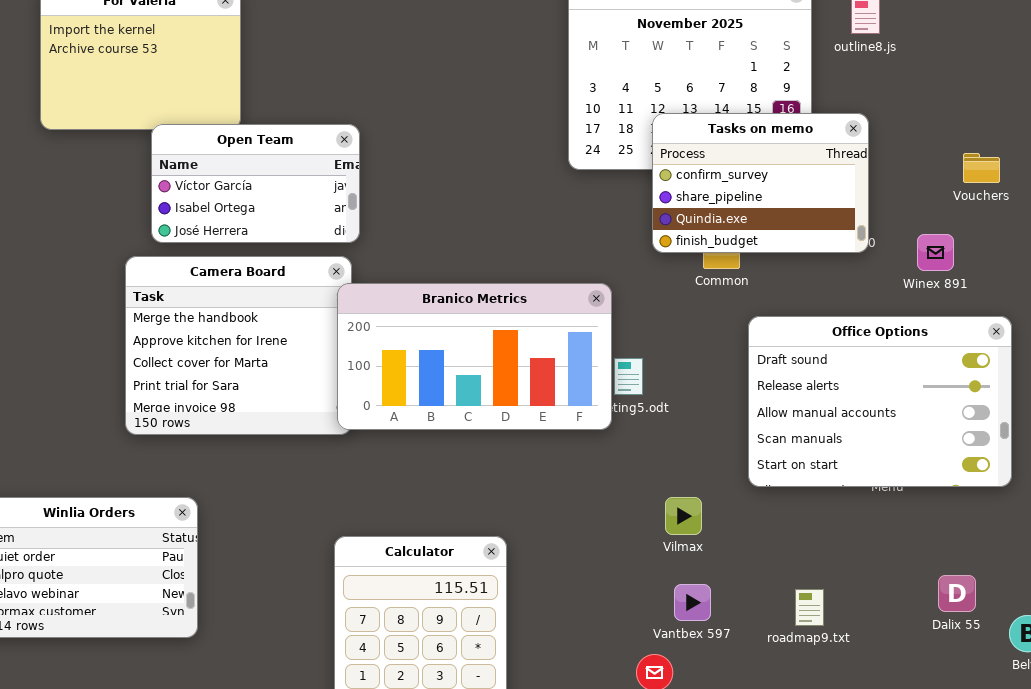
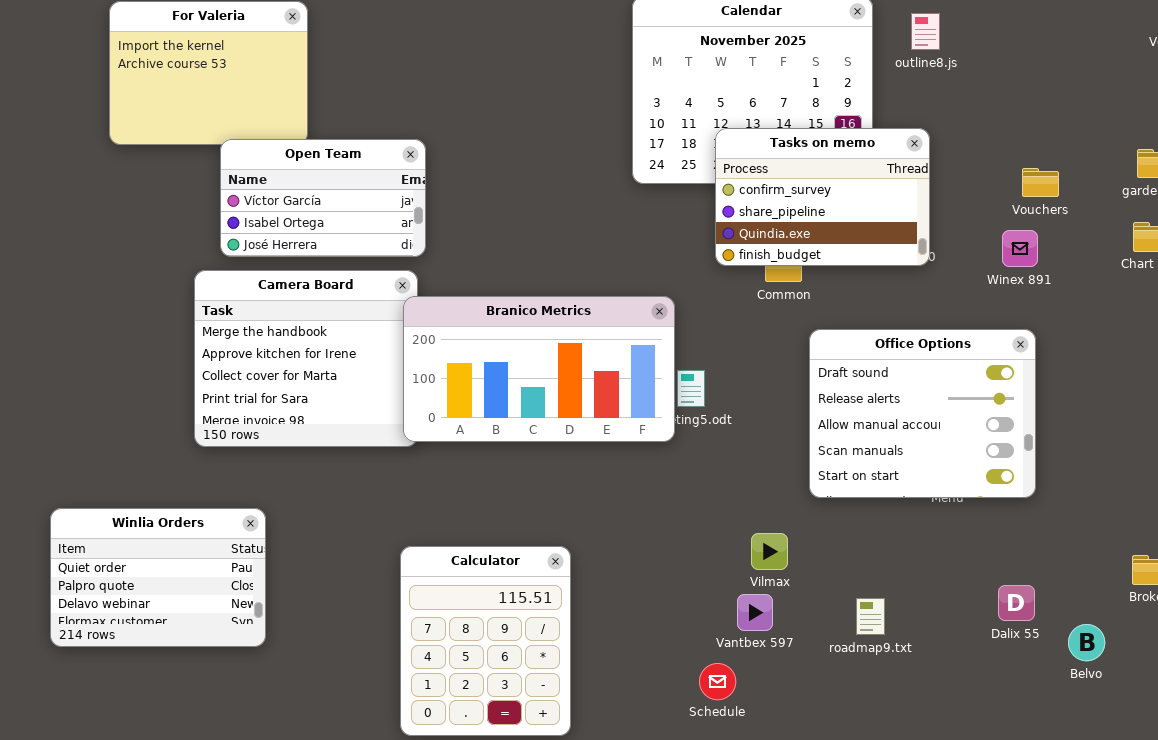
Winex 891: [917,234,954,271] -> [1002,230,1038,267], moved
Office Options: [748,316,1012,487] -> [809,329,1036,498], resized
Vilmax: [665,497,702,535] -> [751,533,788,570], moved

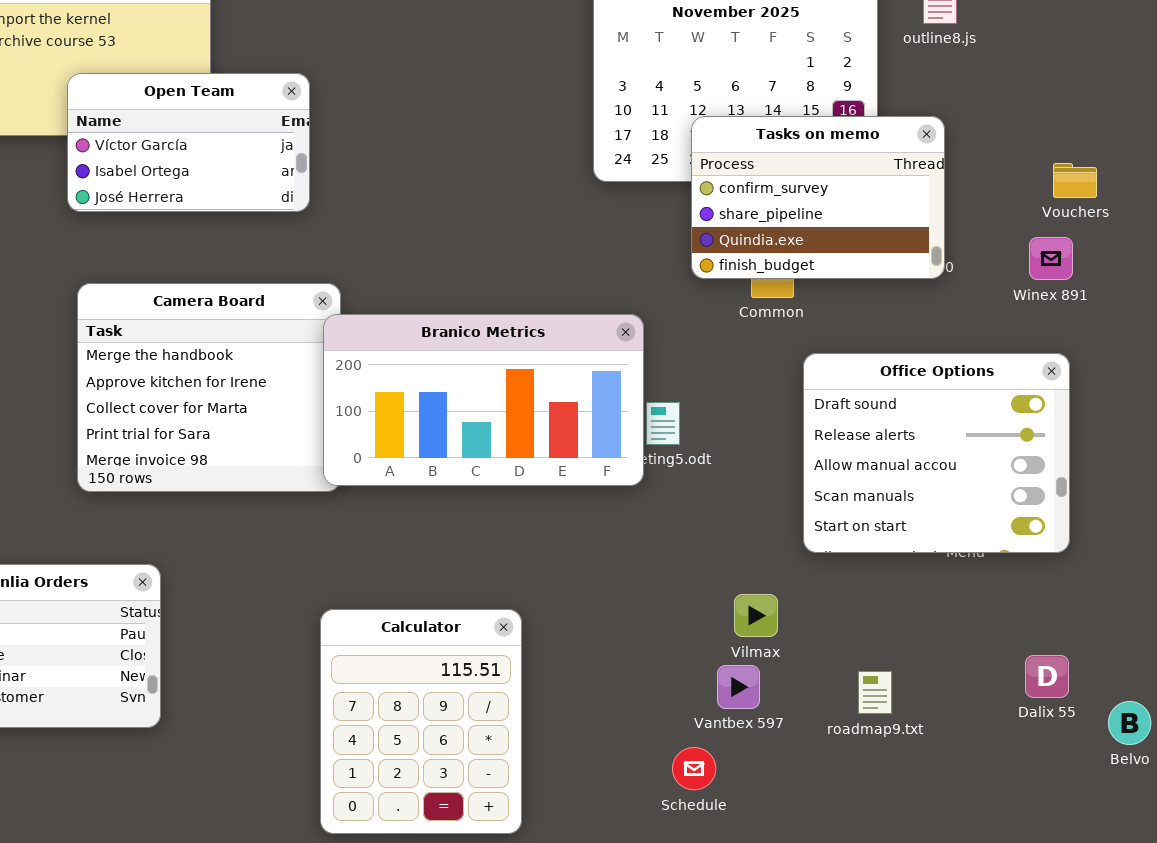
Open Team: [220,139,426,257] -> [67,73,310,212], moved

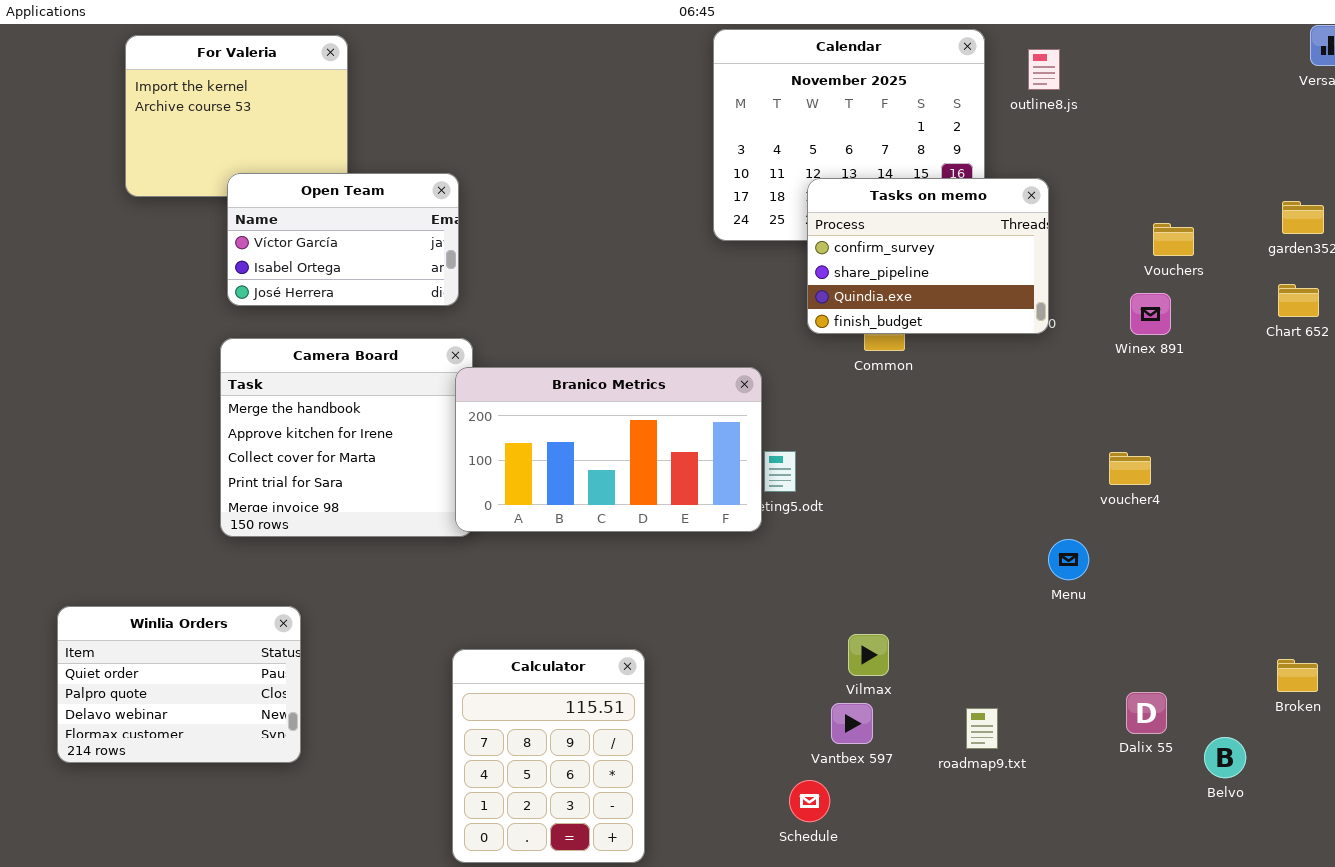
Open Team: [67,73,310,212] -> [227,173,459,306], moved
Office Options: [803,353,1070,553] -> none, closed

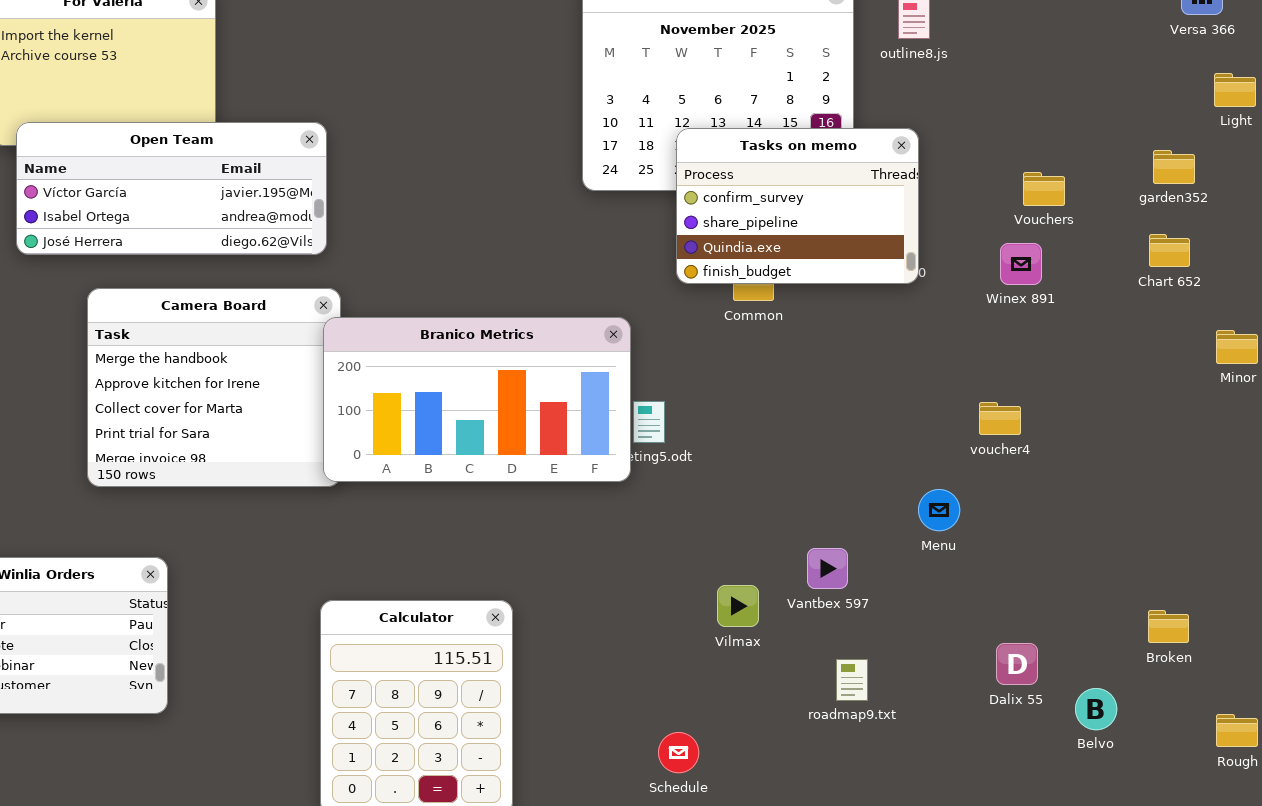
Open Team: [227,173,459,306] -> [16,122,327,255], resized
Vantbex 597: [831,703,873,744] -> [807,548,848,589], moved

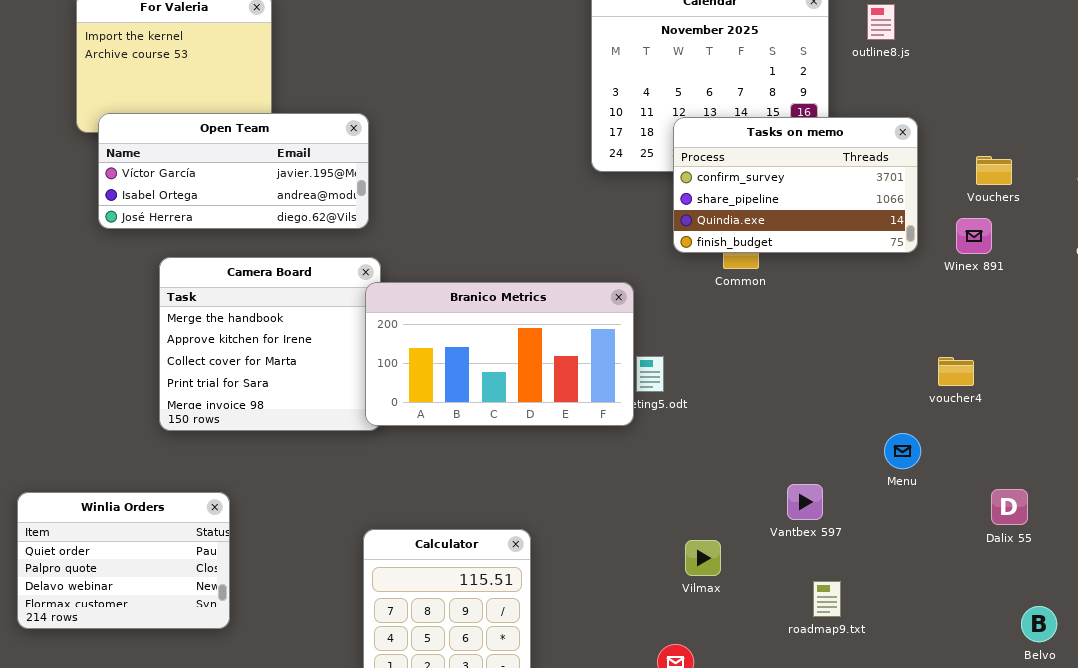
Tasks on memo: [676,128,919,284] -> [673,117,918,253], resized
Vilmax: [717,585,759,627] -> [685,540,721,576], moved
Dalix 55: [996,643,1038,685] -> [991,489,1028,525], moved

